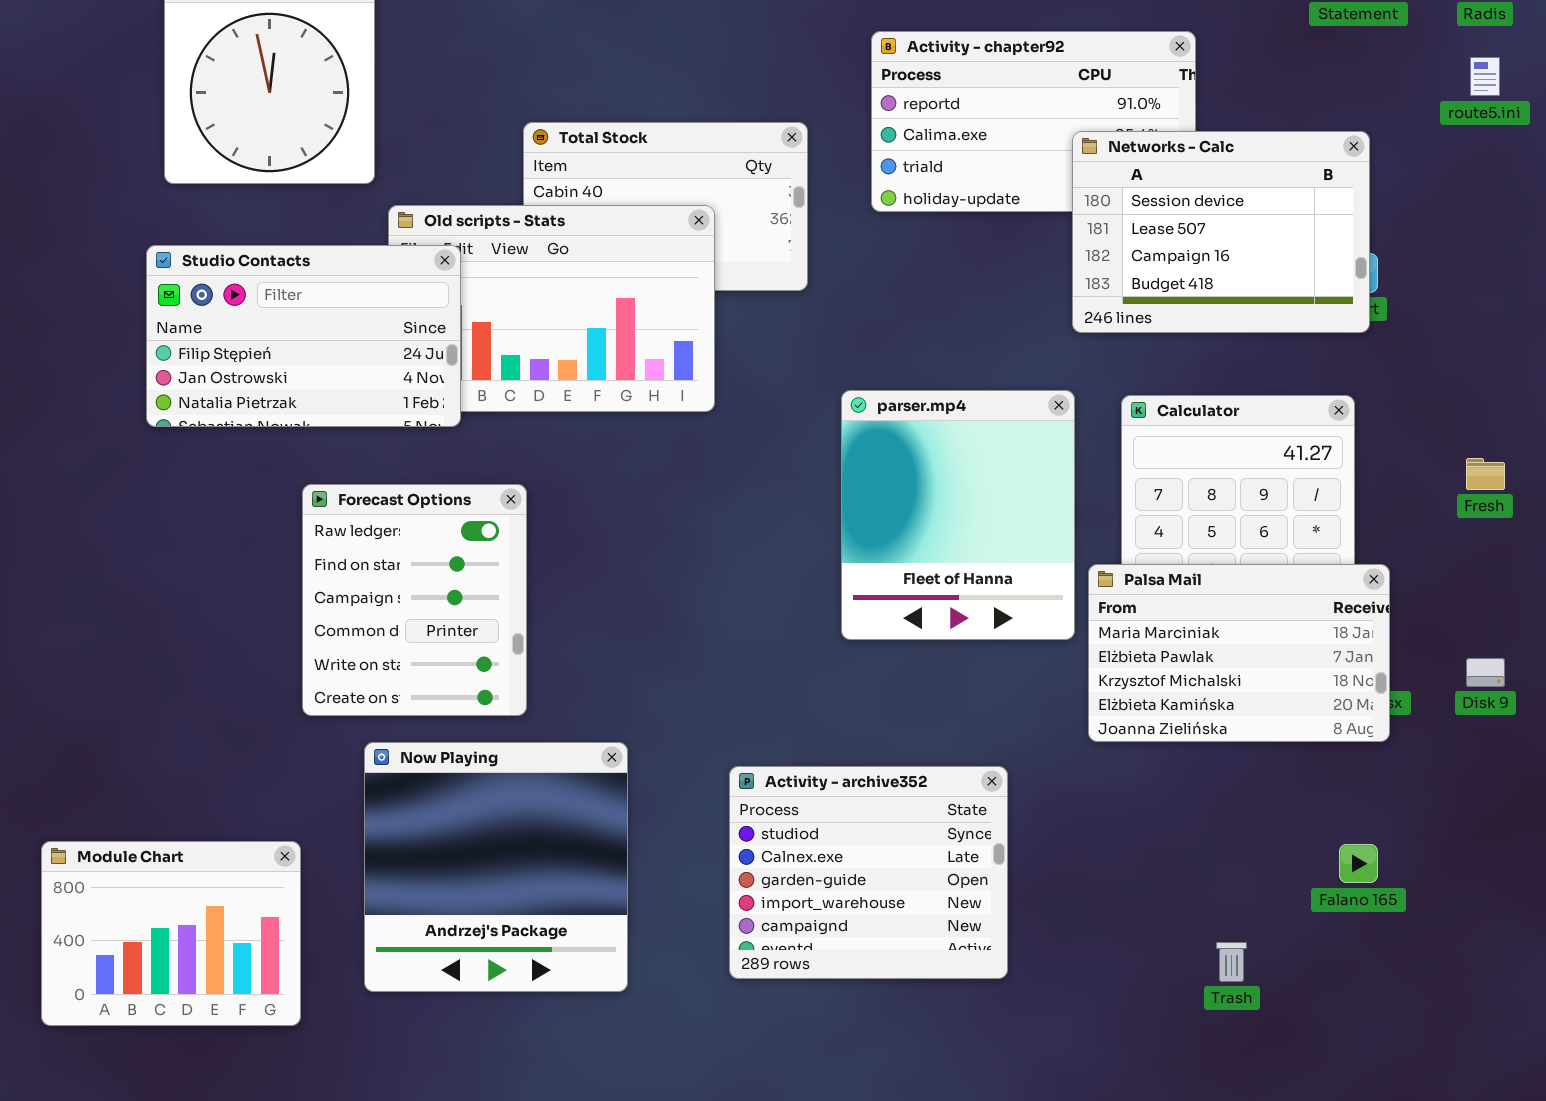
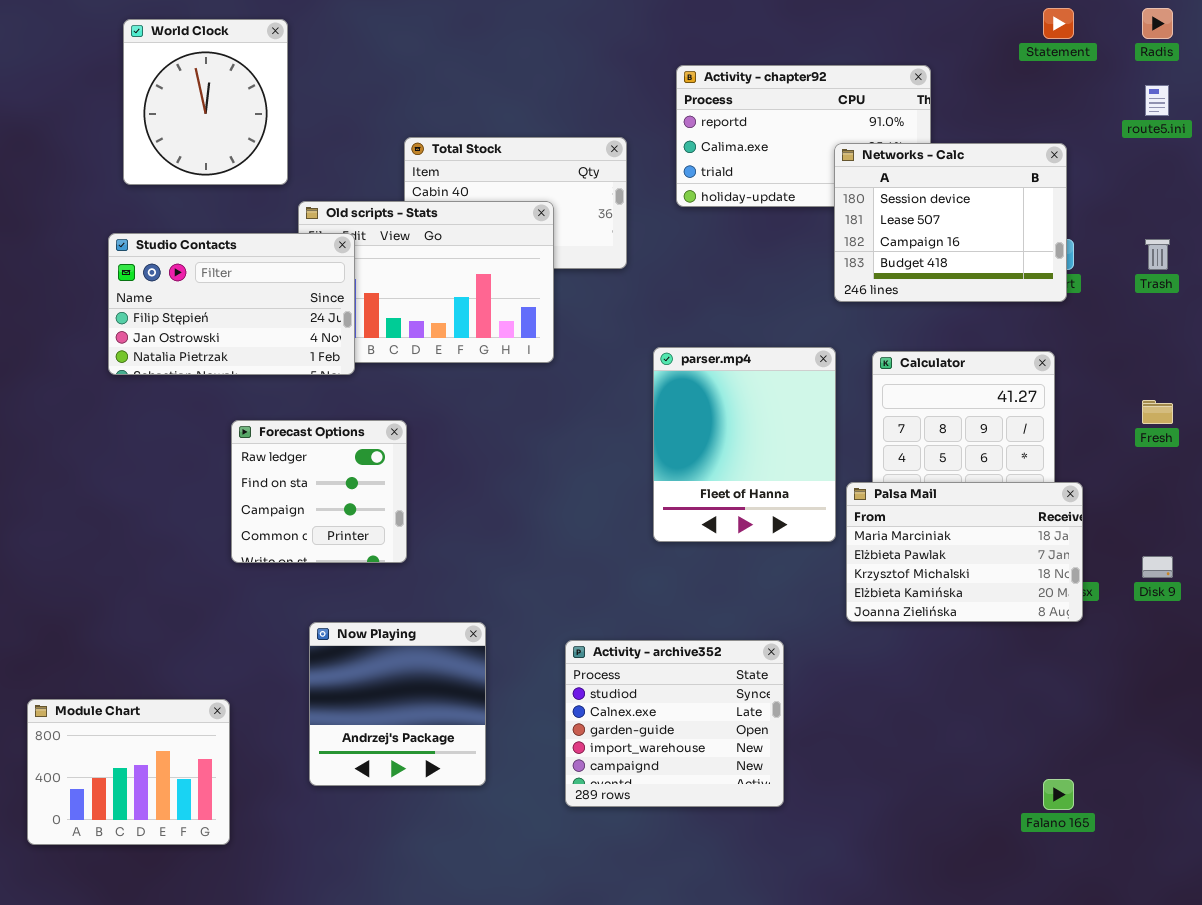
Forecast Options: [302,484,527,716] -> [231,420,407,563], resized
Now Playing: [364,742,628,992] -> [309,622,486,786], resized
Falano 165: [1339,844,1378,883] -> [1043,779,1074,810], moved
Trash: [1216,942,1247,982] -> [1145,239,1170,270], moved

